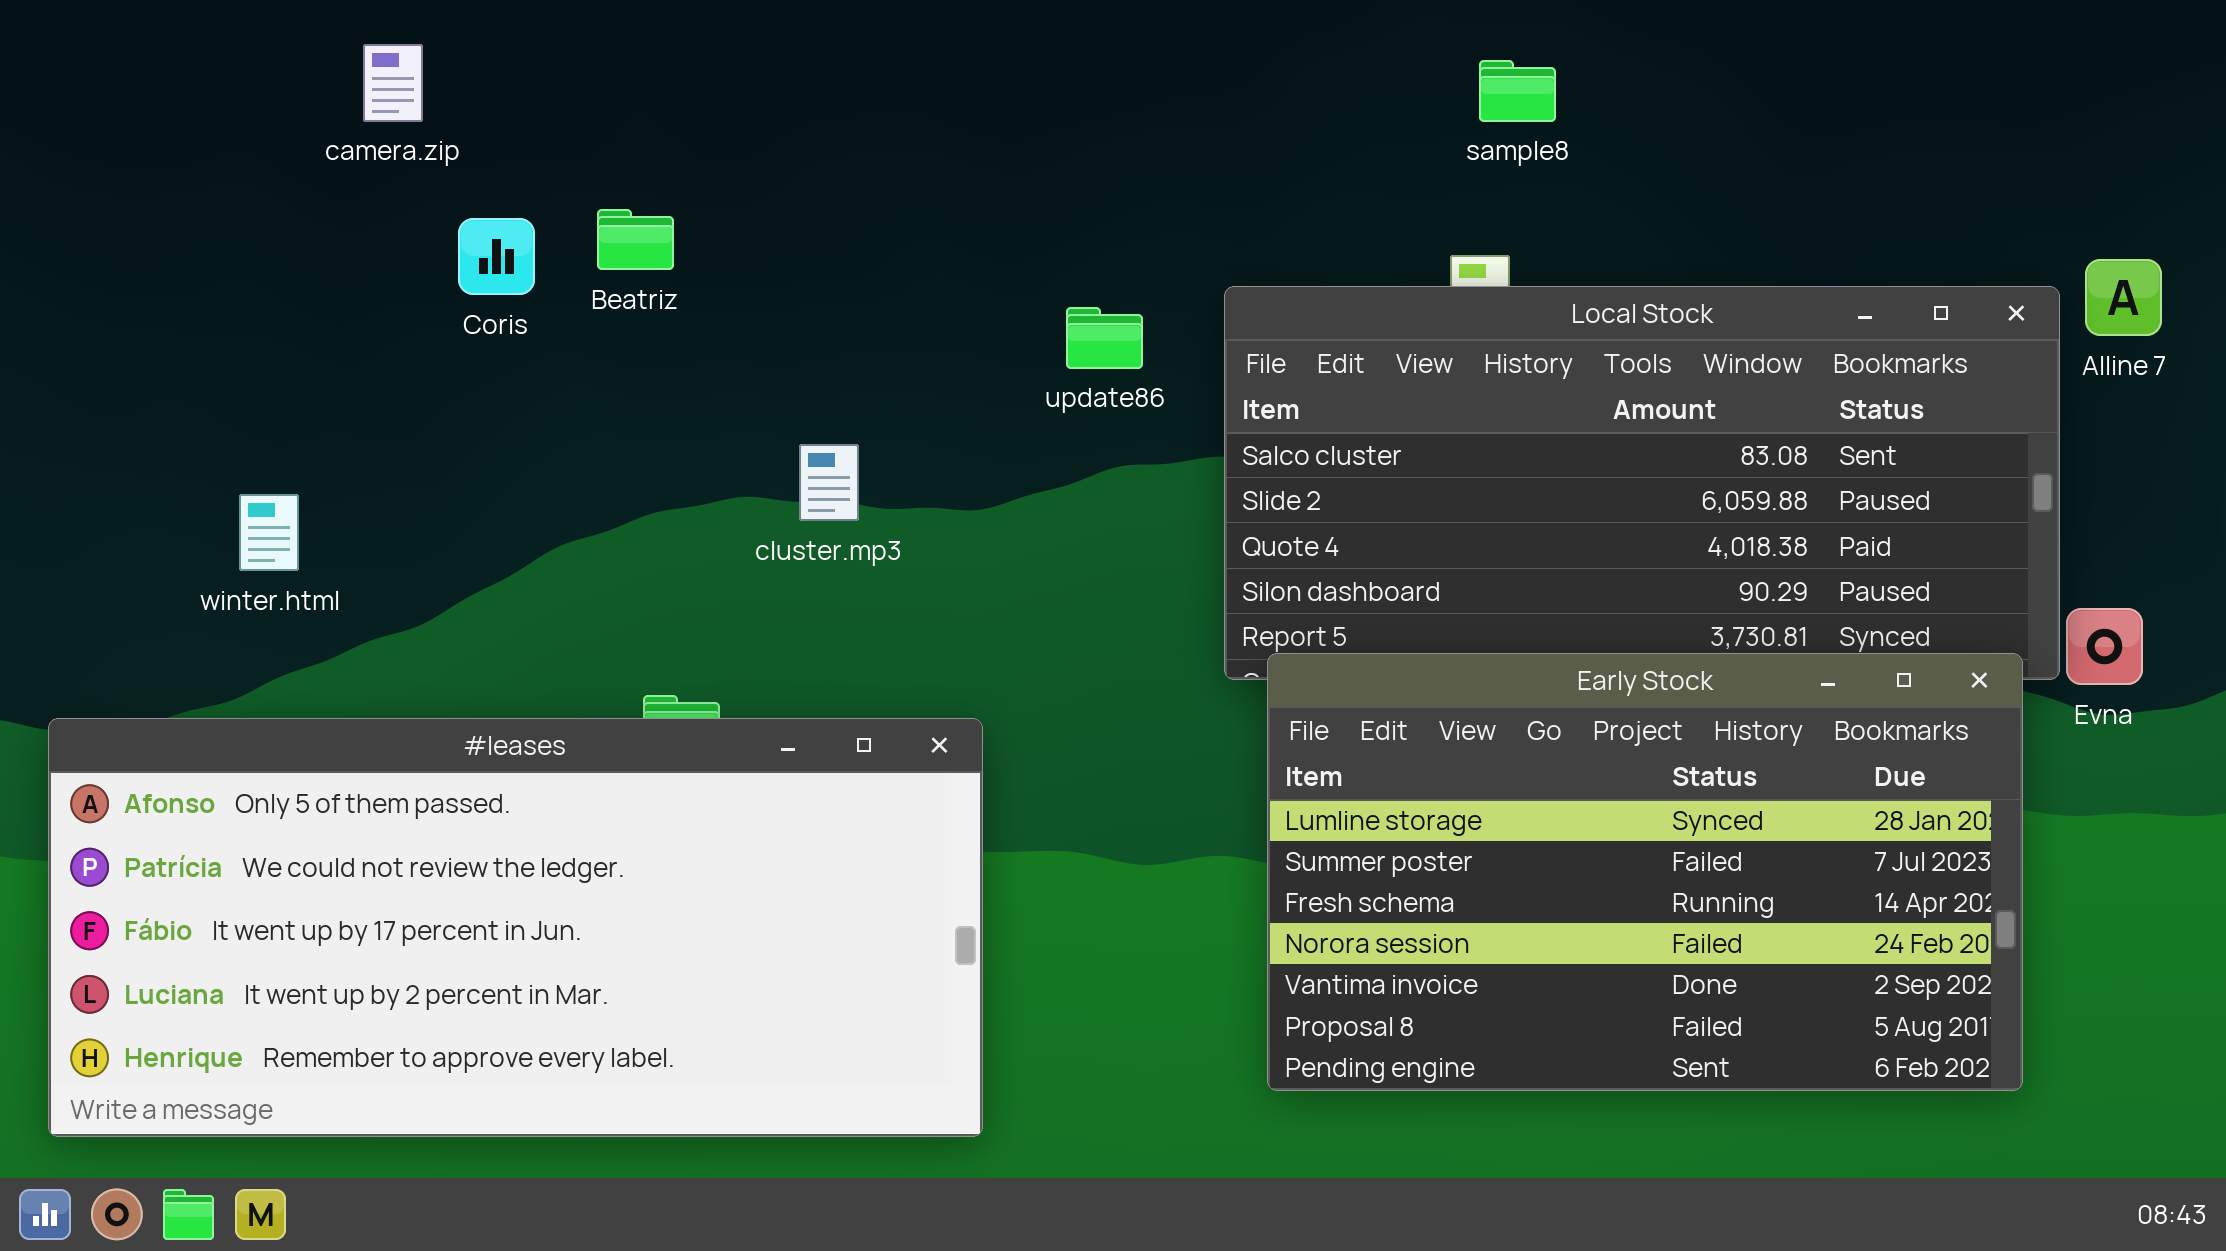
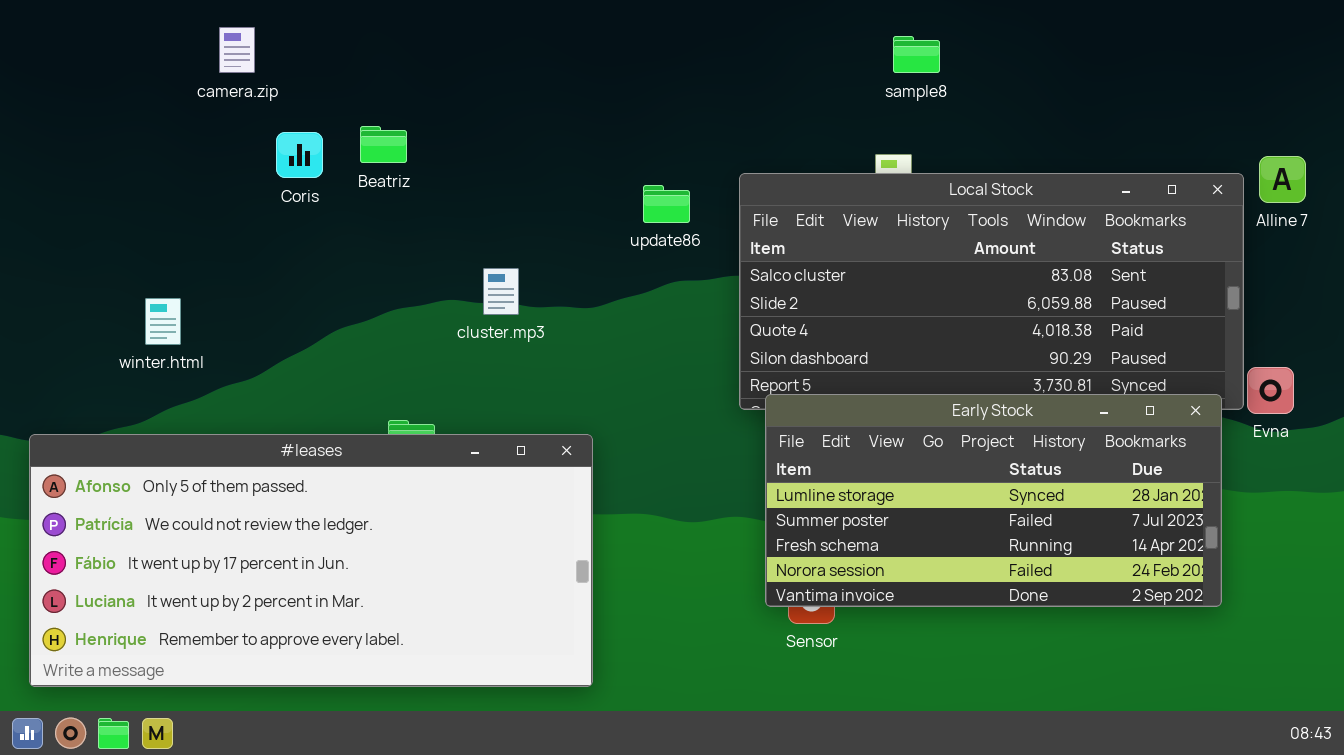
Early Stock: [1267,653,2023,1091] -> [765,394,1222,607], resized

